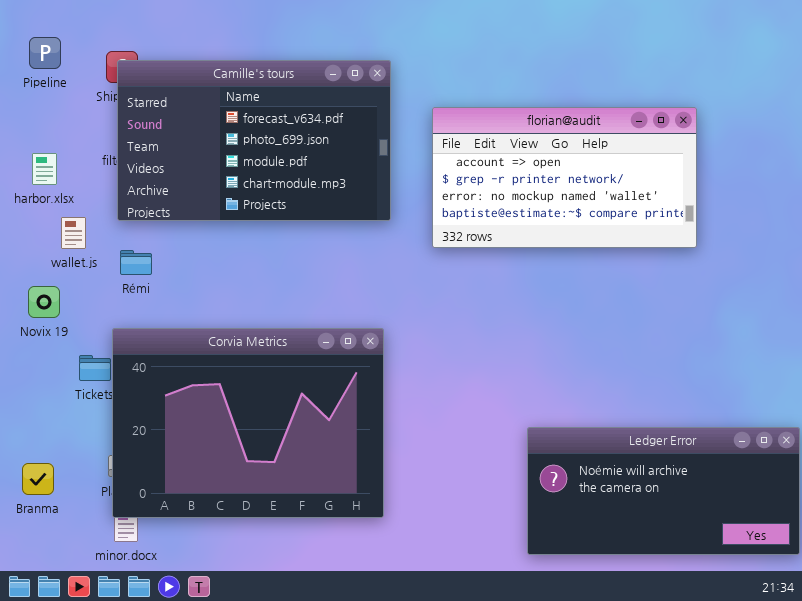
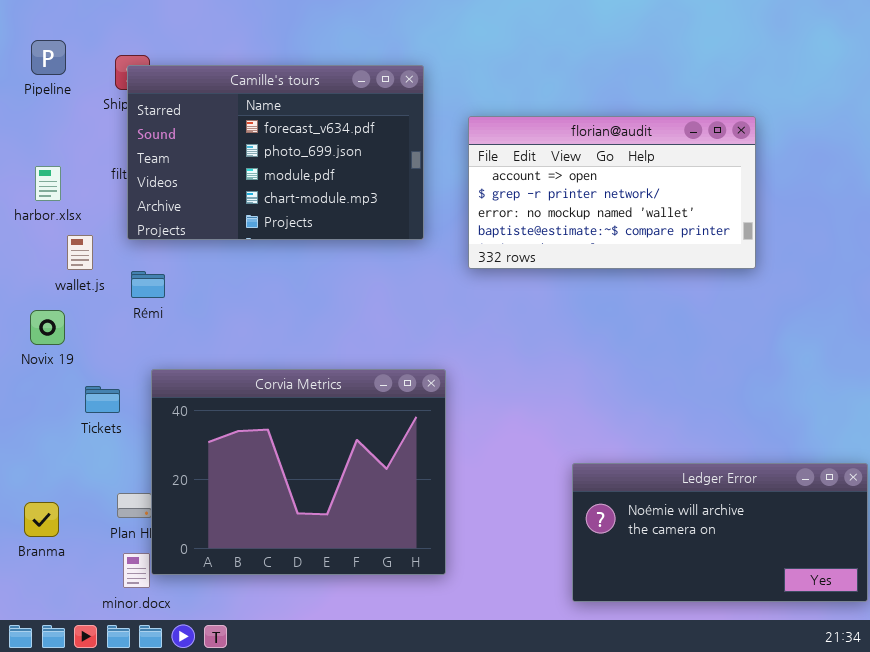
Corvia Metrics: [112,328,384,518] -> [151,369,446,575], moved

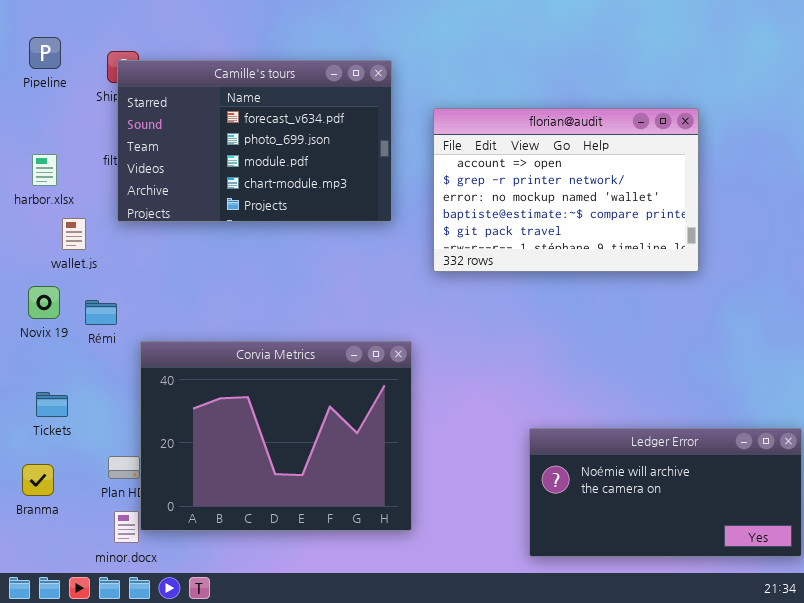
florian@audit: [468,116,756,269] -> [433,108,699,272], resized
Rémi: [131,271,165,298] -> [85,300,117,325], moved
Tickets: [85,386,120,413] -> [36,392,68,417], moved

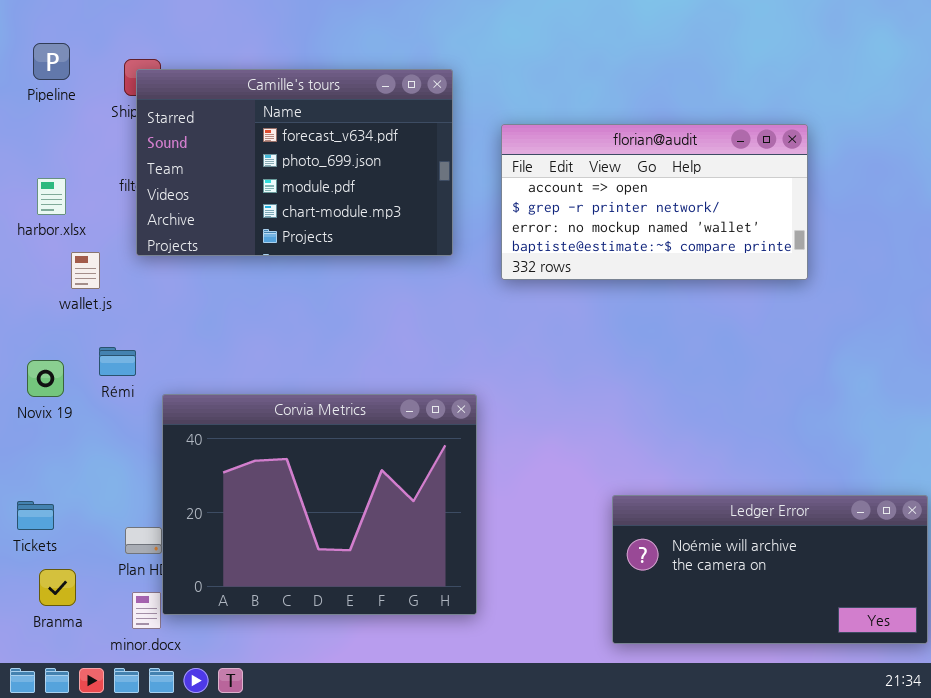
florian@audit: [433,108,699,272] -> [501,124,808,280], resized
Novix 19: [28,286,60,319] -> [27,360,64,397], moved
Tickets: [36,392,68,417] -> [17,501,54,530], moved
Branma: [22,464,54,496] -> [39,569,76,606], moved

